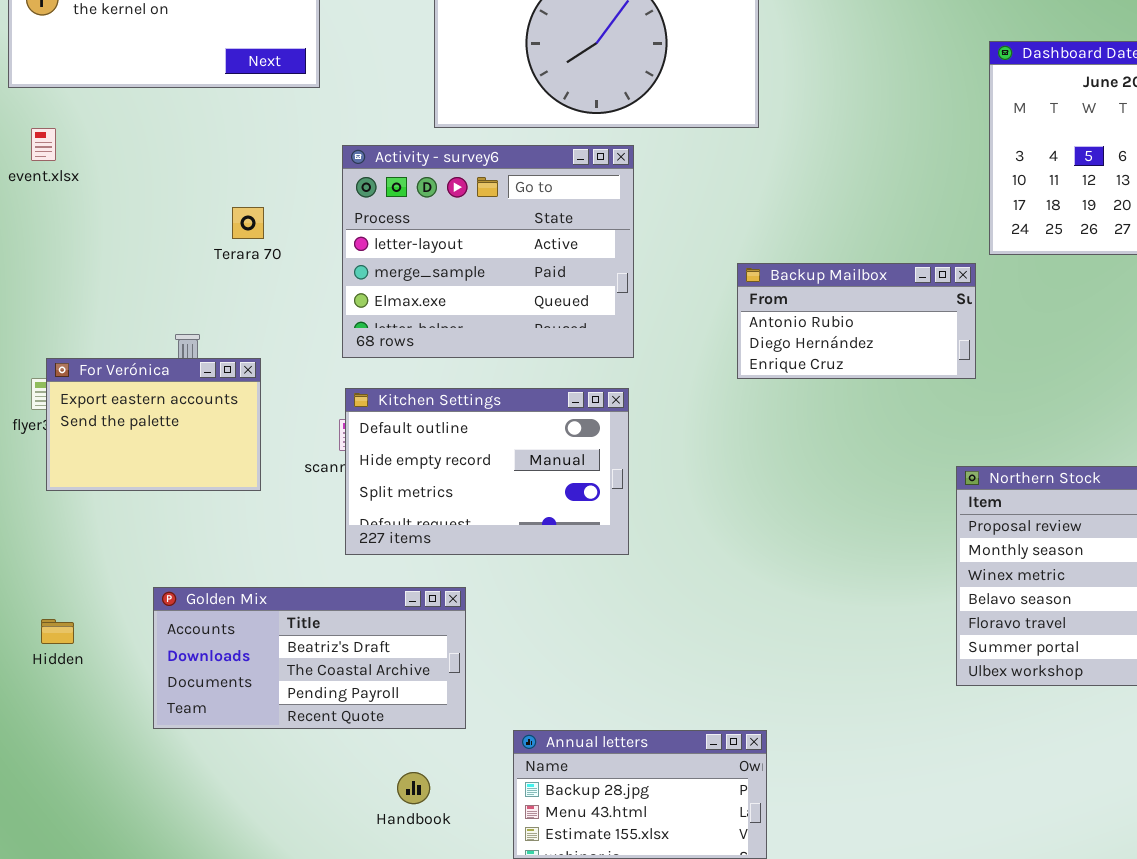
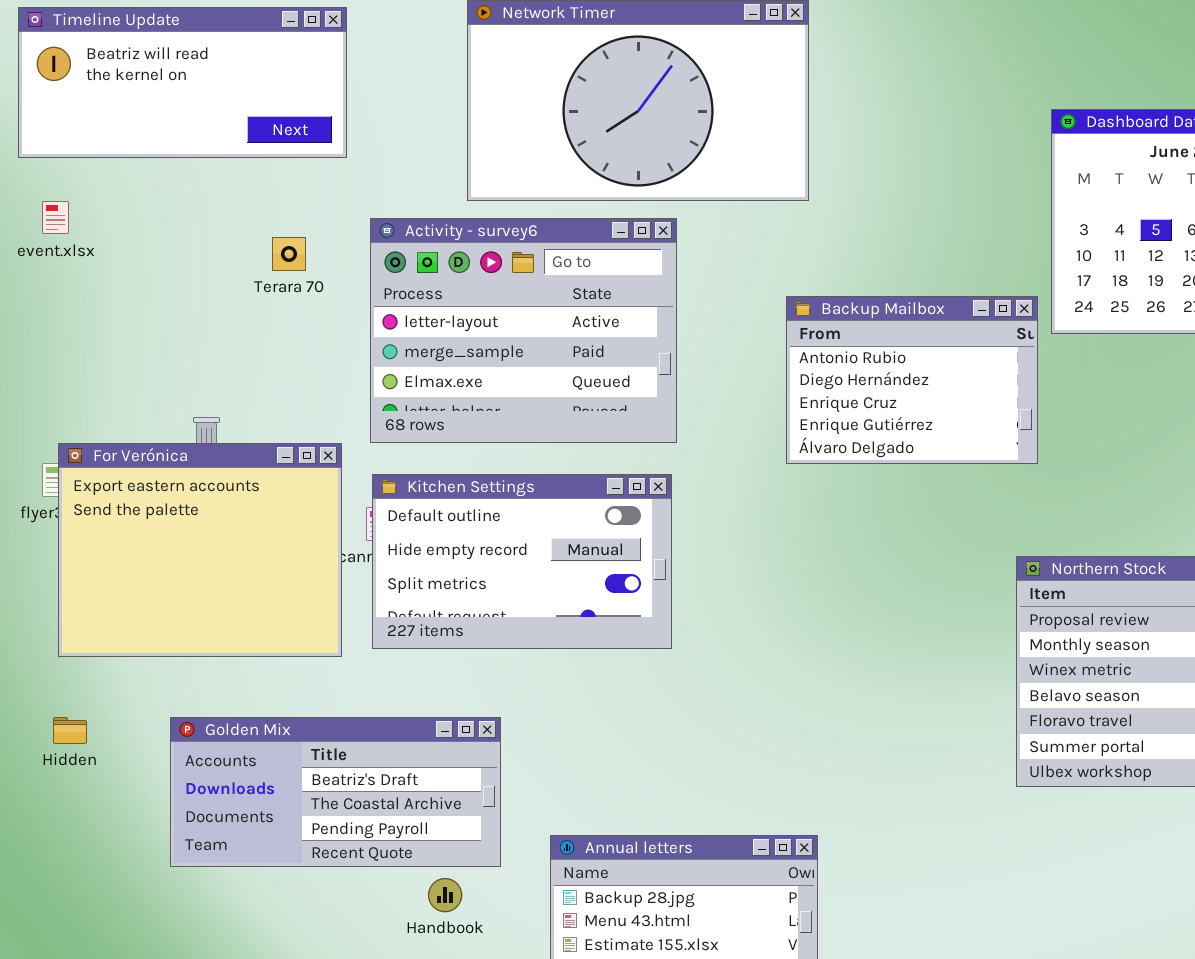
Terara 70: [232,207,264,239] -> [272,237,306,271], moved
Backup Mailbox: [737,263,976,379] -> [786,296,1038,464], resized
For Verónica: [46,358,261,491] -> [58,443,342,657], resized
Golden Mix: [153,587,466,729] -> [170,717,501,867], moved

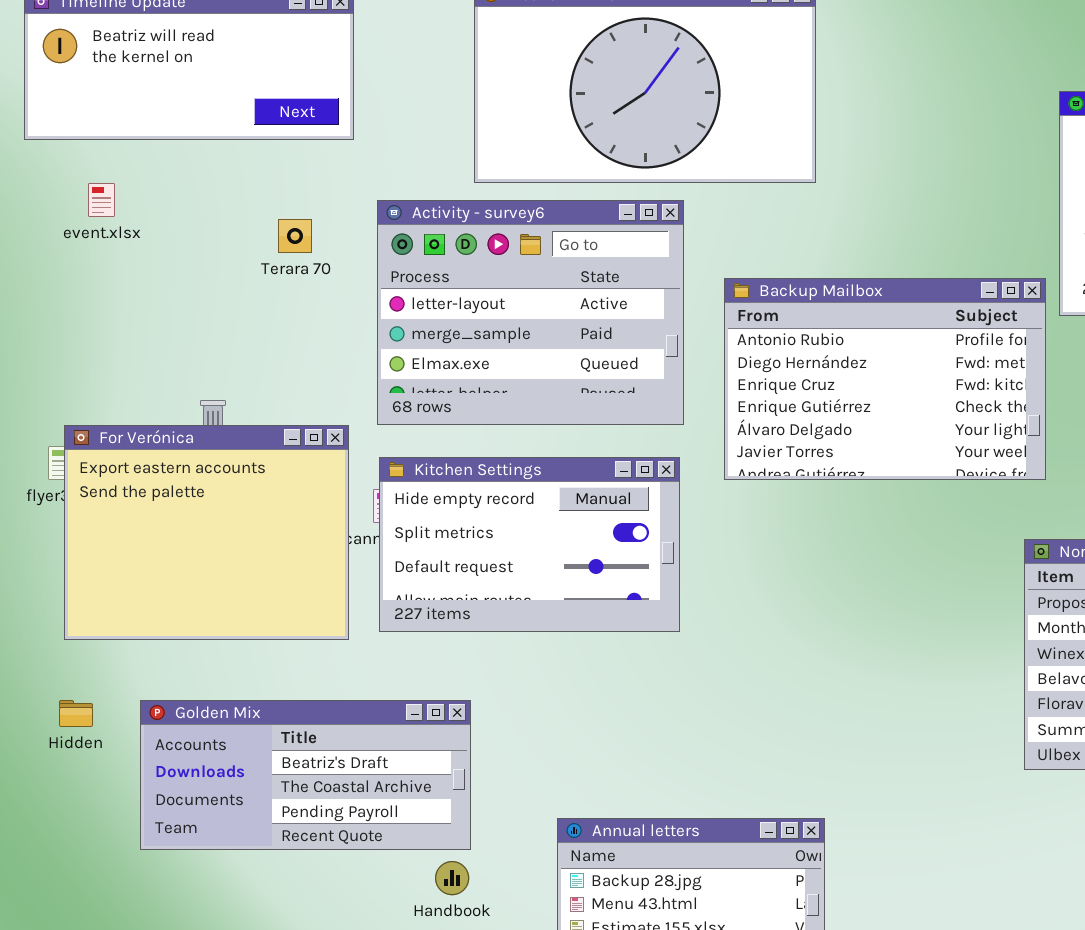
event.xlsx: [42,201,69,234] -> [88,183,115,217], moved
Backup Mailbox: [786,296,1038,464] -> [724,278,1046,480], resized
Kitchen Settings: [372,474,672,649] -> [379,457,680,632], scrolled down 1 row
Golden Mix: [170,717,501,867] -> [140,700,471,850], moved

